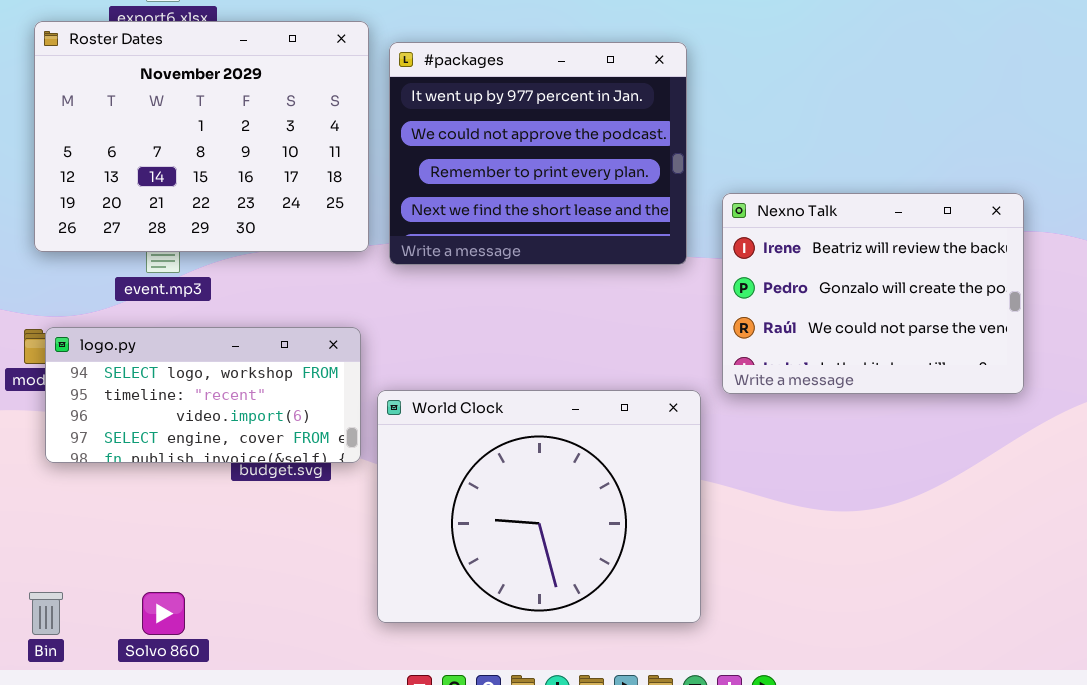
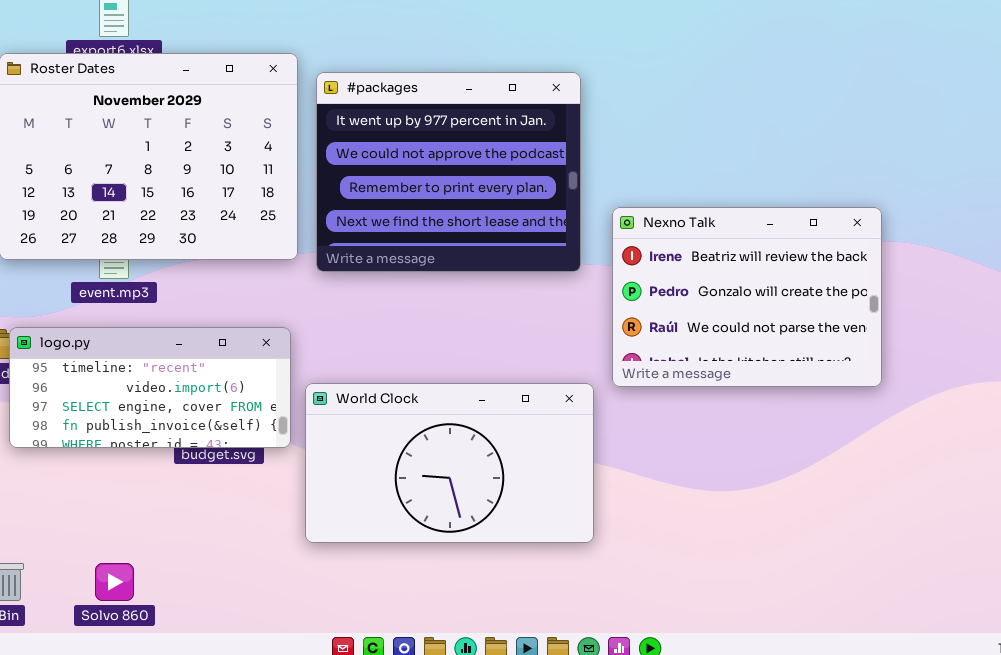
logo.py: [45,327,361,463] -> [9,327,291,448], scrolled down 1 row
World Clock: [377,390,701,623] -> [305,383,594,543], resized

